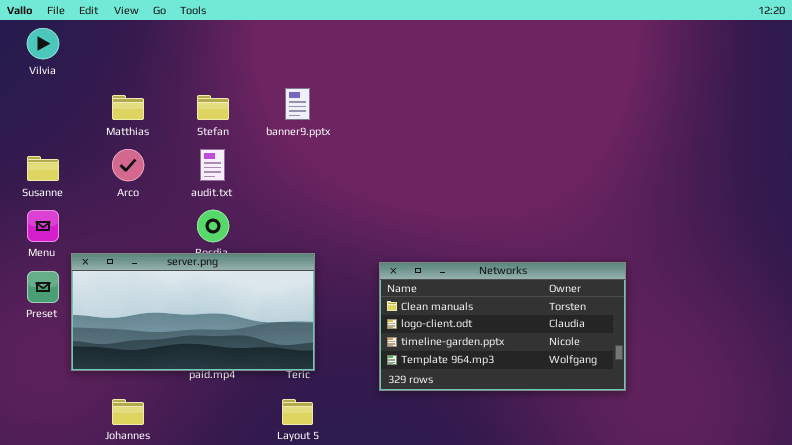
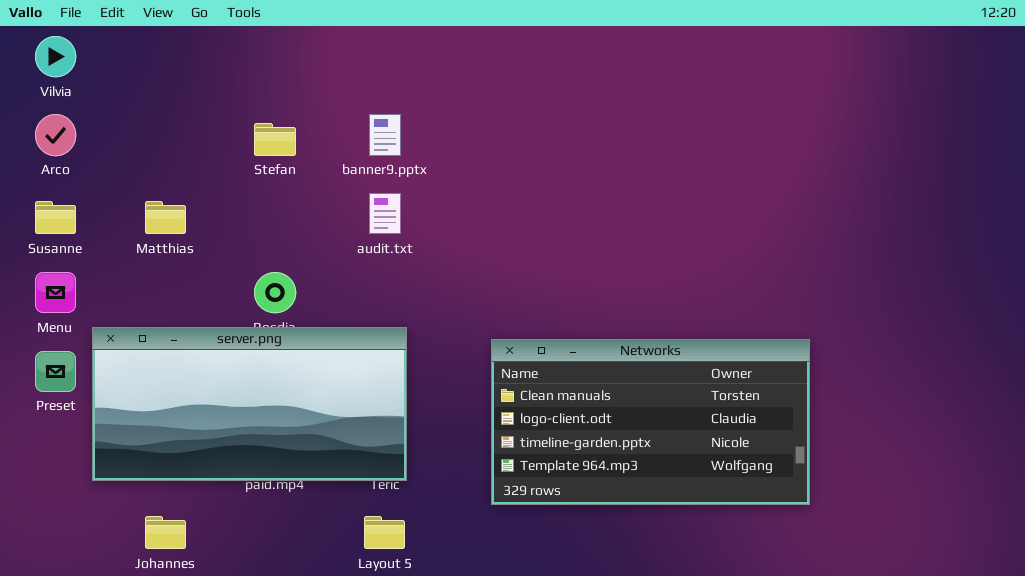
Matthias: [112,95,144,120] -> [145,201,186,234], moved
Arco: [112,149,144,181] -> [35,114,76,156], moved
audit.txt: [200,149,225,181] -> [369,193,401,234], moved

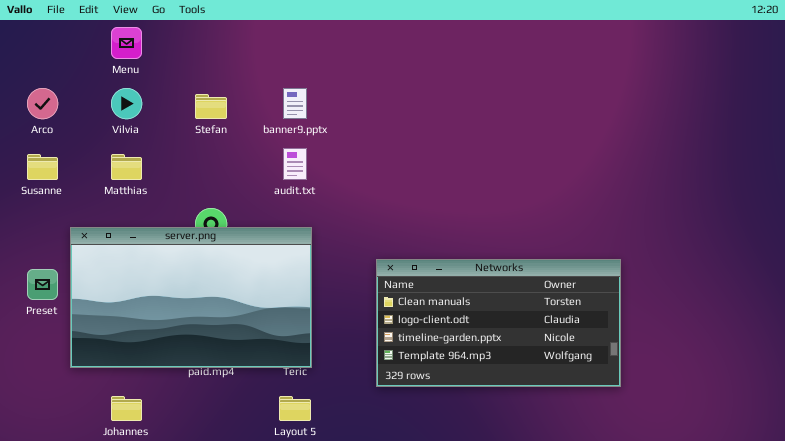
Vilvia: [35,36,76,77] -> [111,88,142,119], moved
Menu: [35,272,76,313] -> [111,27,142,59], moved
server.png: [92,327,407,481] -> [70,227,312,368], resized

